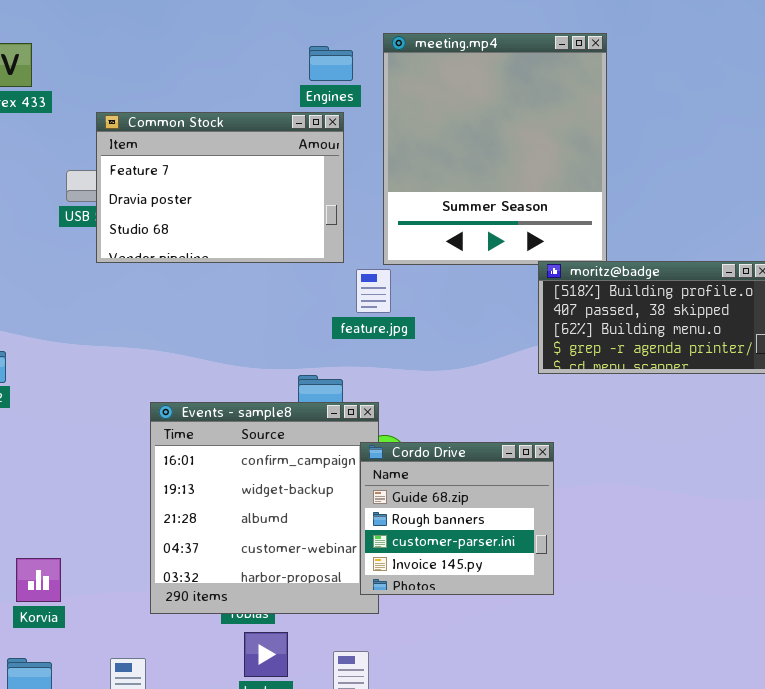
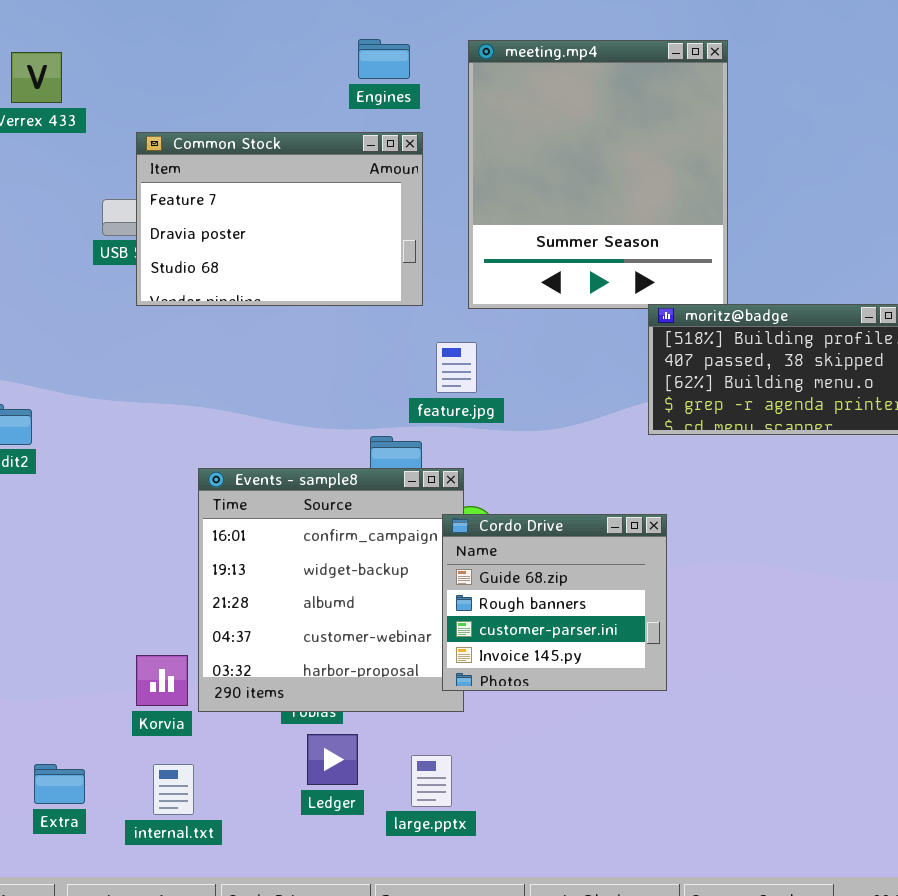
Engines: [309,46,353,81] -> [358,39,410,79], moved
feature.jpg: [356,269,391,313] -> [436,342,477,393], moved
Korvia: [16,558,61,602] -> [136,655,188,706], moved

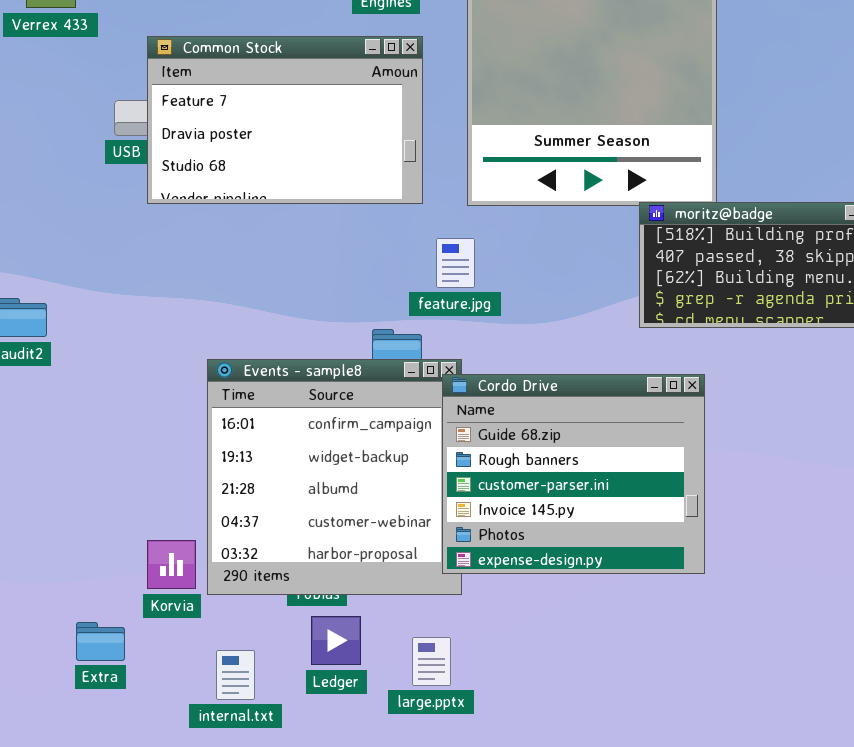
Cordo Drive: [442,514,667,691] -> [442,374,705,574], resized
Extra: [34,764,85,804] -> [76,622,125,661], moved
internal.txt: [153,764,194,815] -> [216,650,255,700], moved

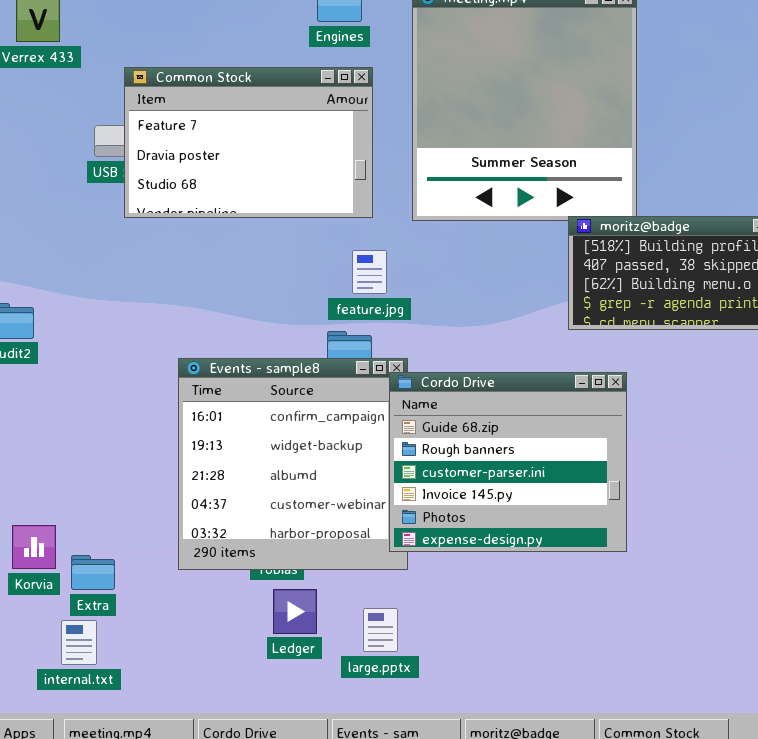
feature.jpg: [436,238,475,288] -> [352,250,387,294], moved
Korvia: [147,540,196,589] -> [12,525,56,569], moved
Extra: [76,622,125,661] -> [71,555,115,590], moved
internal.txt: [216,650,255,700] -> [61,620,97,665], moved

